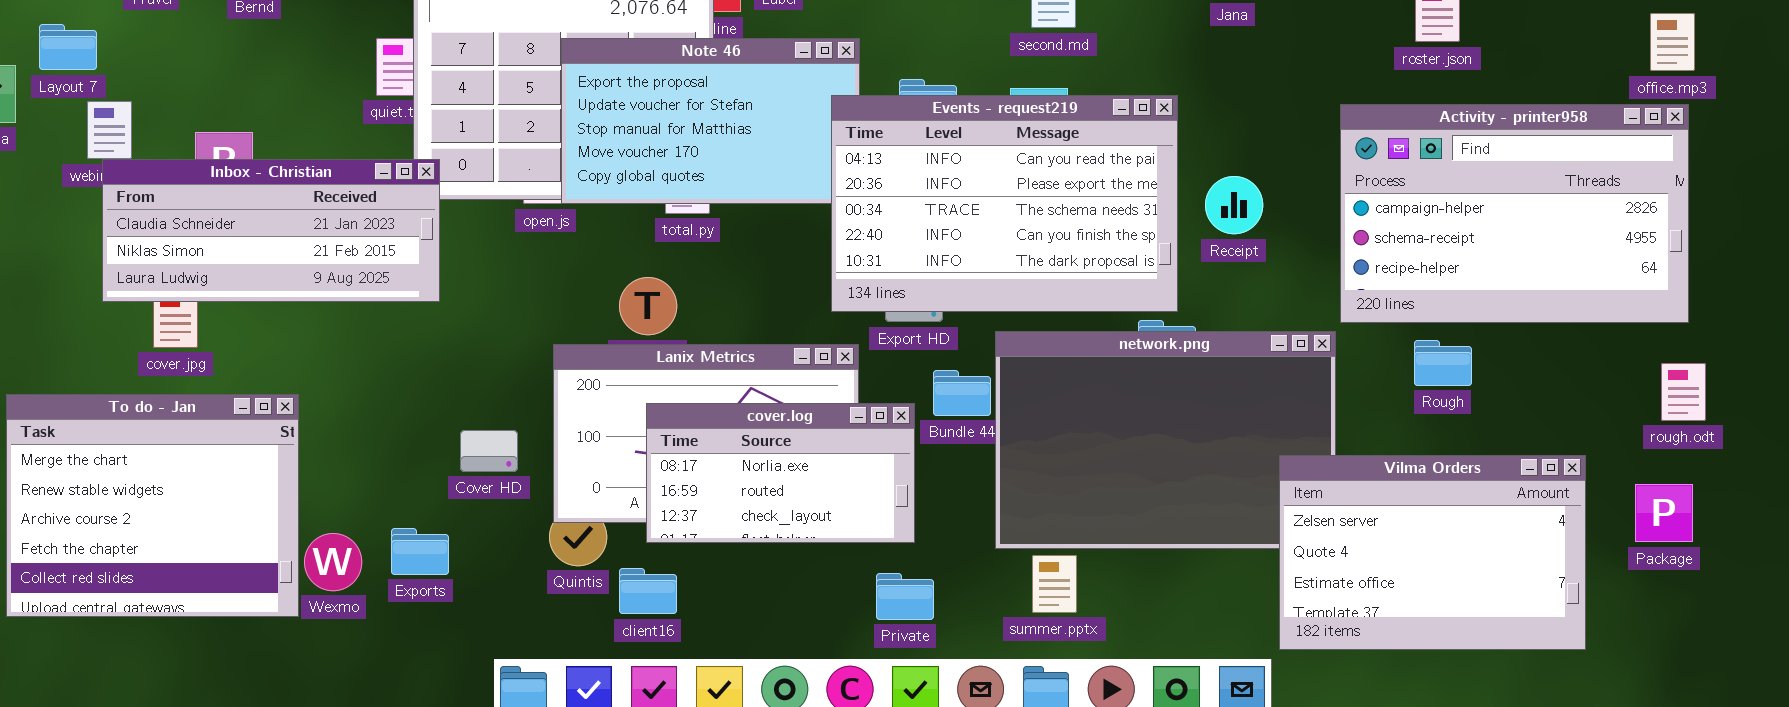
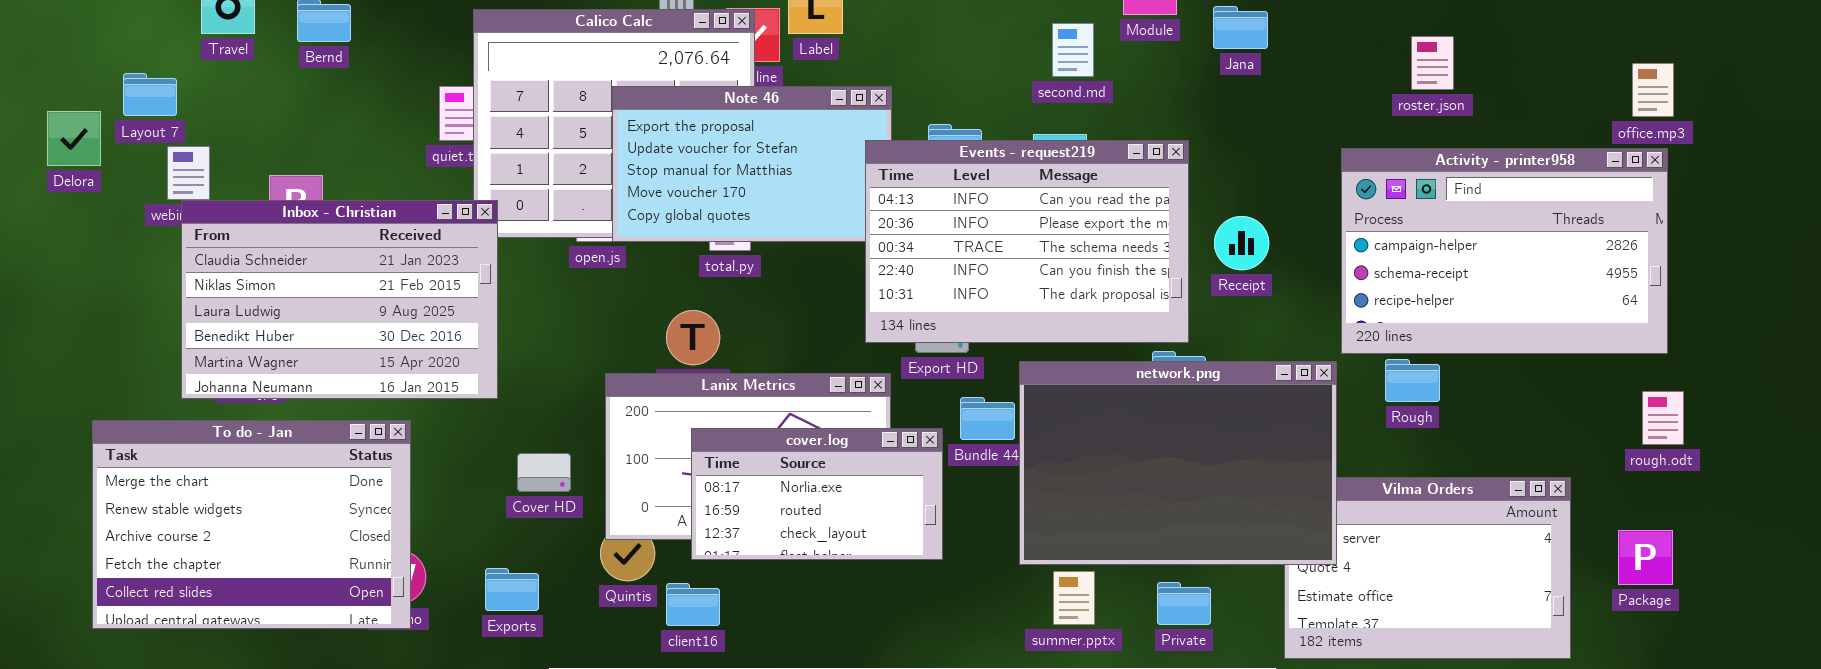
Inbox - Christian: [102,159,440,302] -> [181,200,498,399], resized
network.png: [995,331,1336,549] -> [1019,361,1337,565], raised
Rough: [1414,340,1472,386] -> [1385,359,1440,402], moved
To do - Jan: [6,394,299,617] -> [92,420,411,629], resized
Package: [1635,484,1693,542] -> [1618,530,1673,585], moved
Exports: [391,528,449,575] -> [485,568,539,611], moved
Private: [876,573,934,620] -> [1157,582,1211,625], moved

